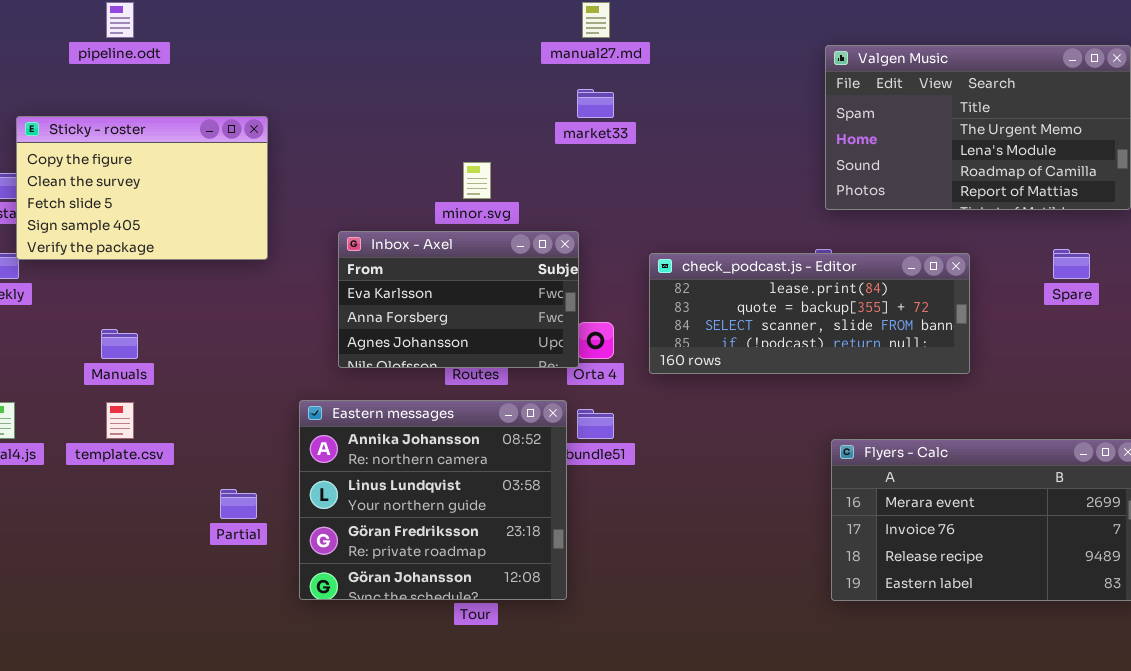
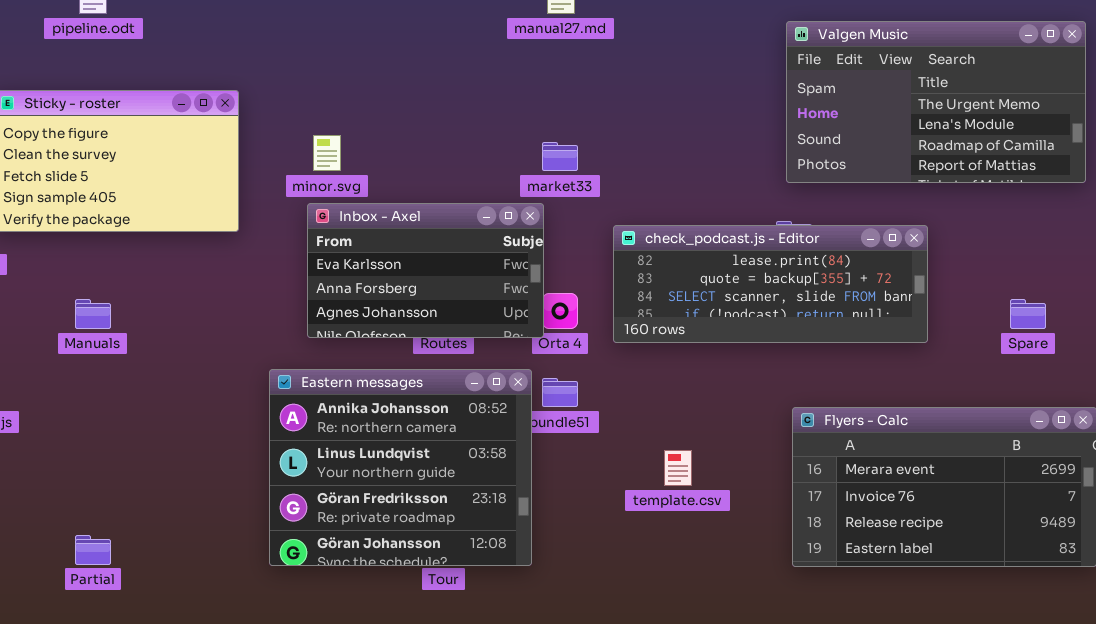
market33: [577,89,614,118] -> [542,142,578,171], moved
minor.svg: [463,162,491,199] -> [313,135,341,171], moved
Spare: [1053,249,1090,279] -> [1010,299,1046,329], moved
template.csv: [106,402,134,439] -> [664,450,692,486], moved
Partial: [220,489,257,519] -> [75,535,111,565], moved

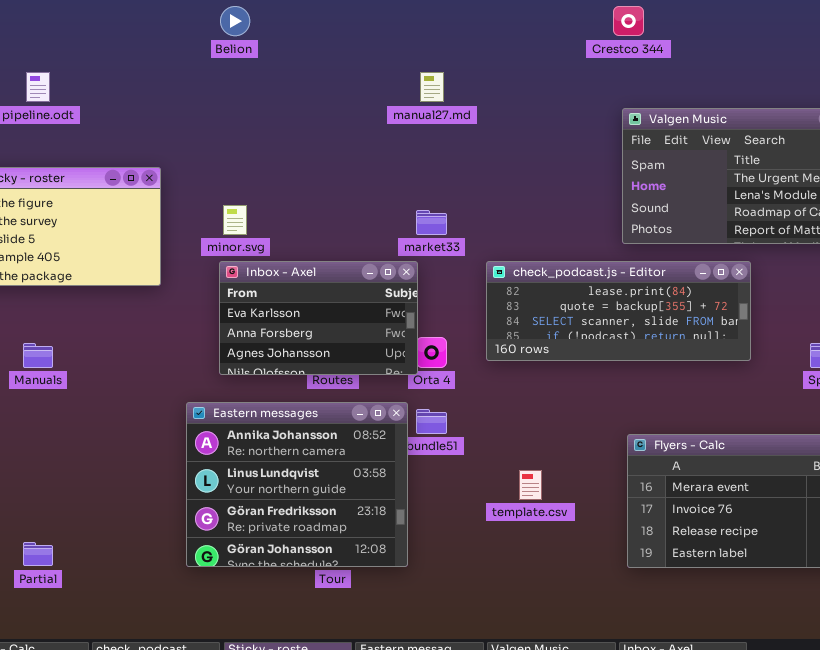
check_podcast.js - Editor: [613,225,928,343] -> [486,261,751,361], moved

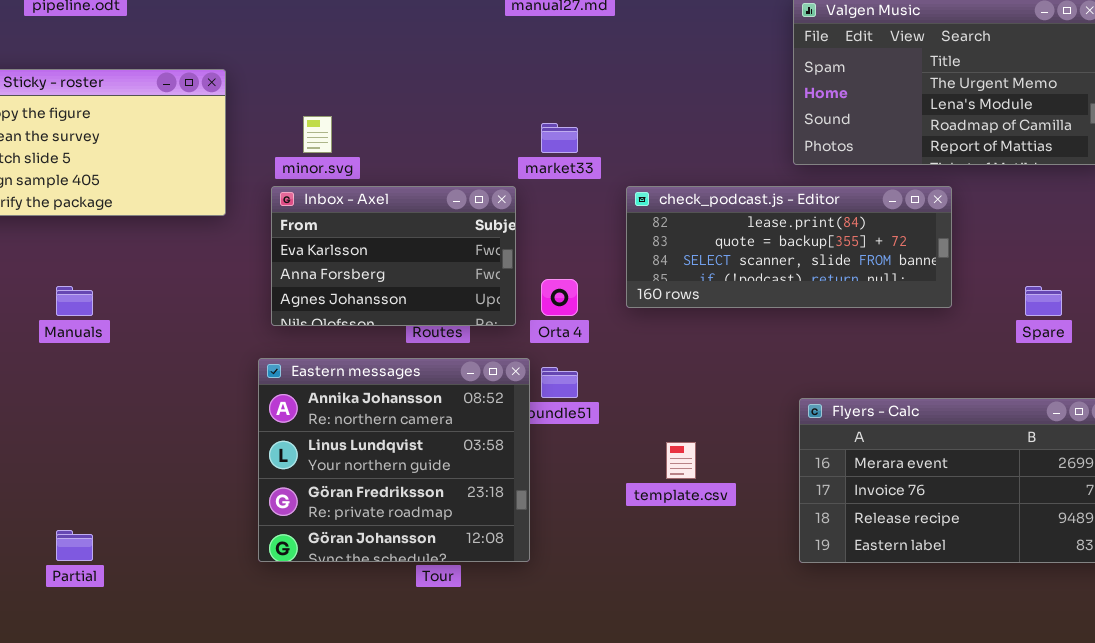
Inbox - Axel: [219,261,418,375] -> [271,186,516,326], moved

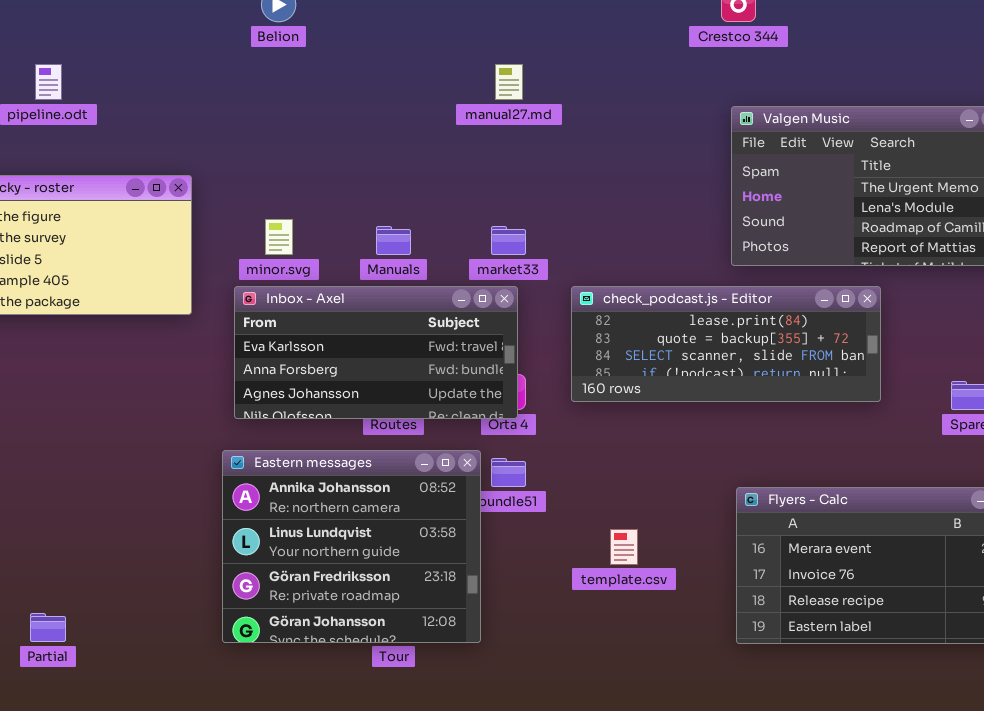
Inbox - Axel: [271,186,516,326] -> [234,286,518,419], resized
Manuals: [56,286,93,316] -> [376,226,411,255], moved

